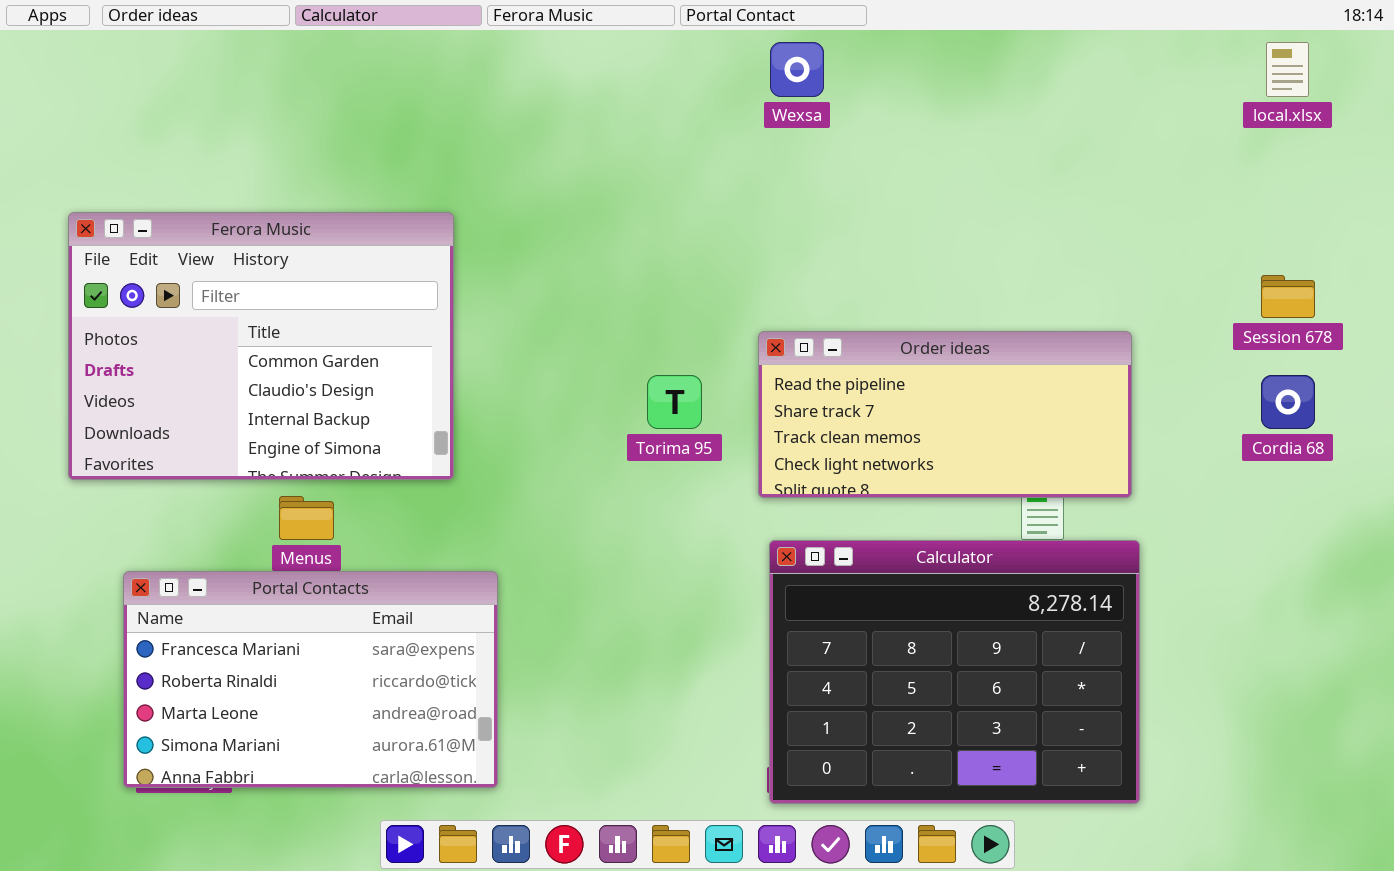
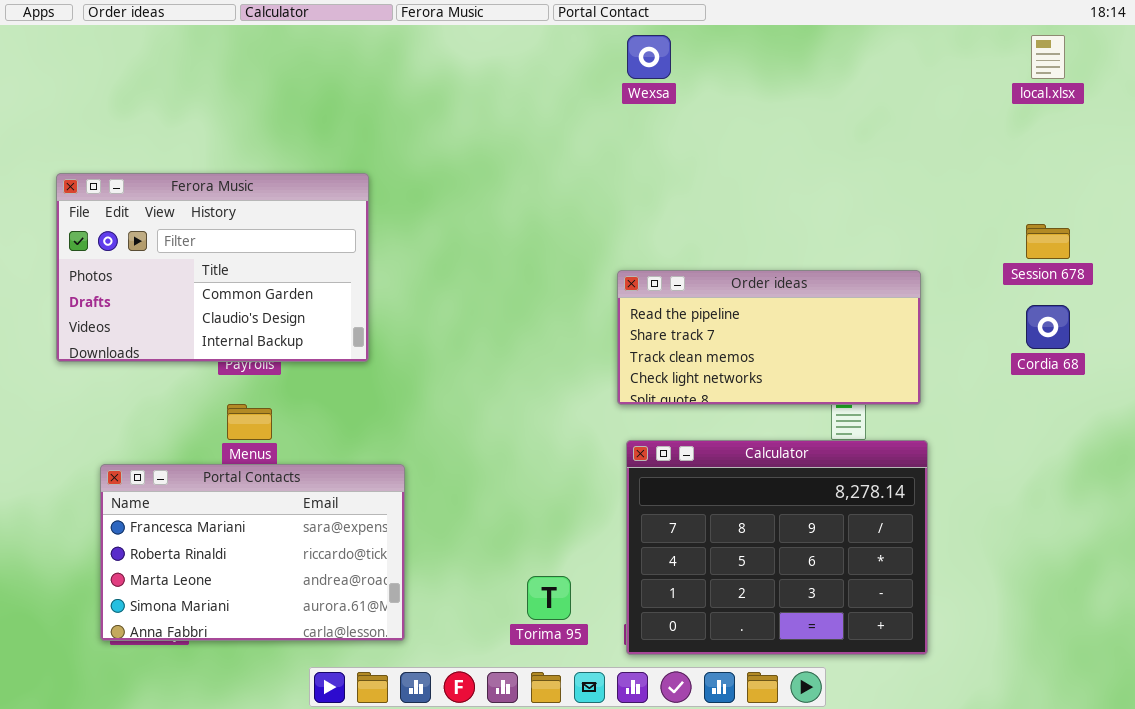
Ferora Music: [68,212,454,480] -> [56,173,369,362], resized
Torima 95: [647,375,702,429] -> [527,576,571,620], moved

